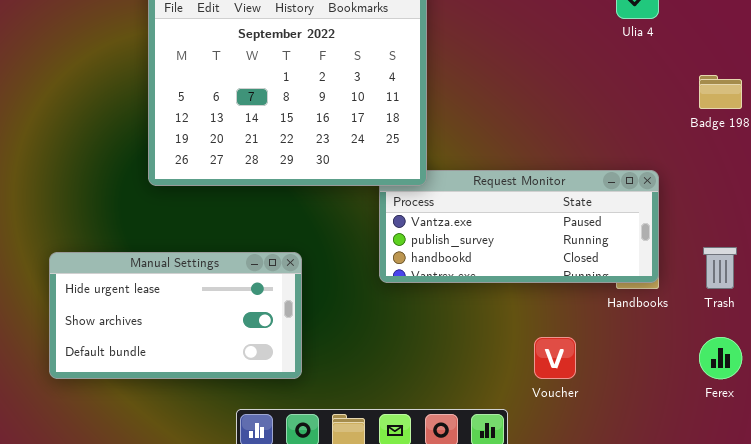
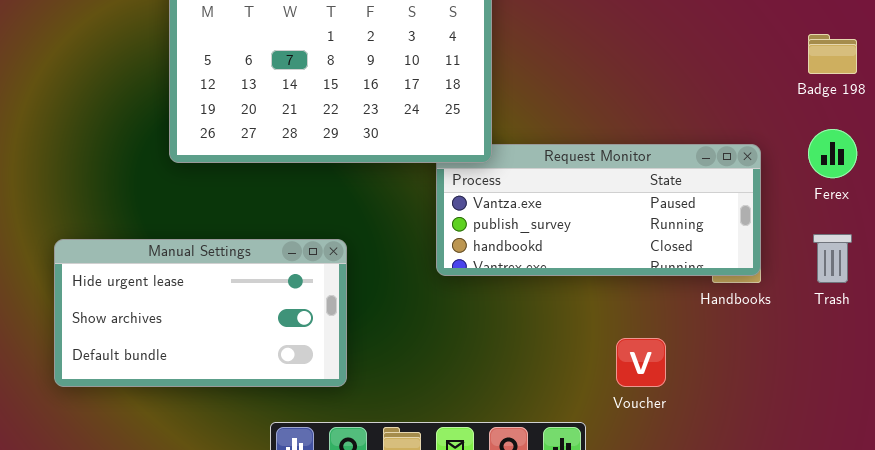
Ferex: [699,337,742,379] -> [808,129,857,178], moved

